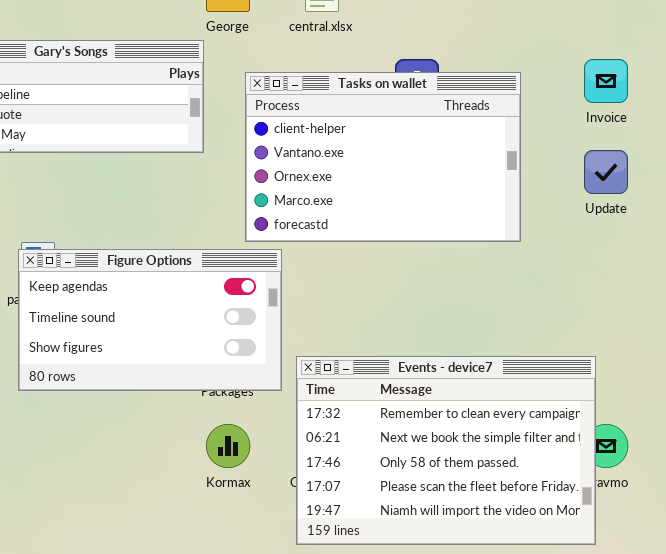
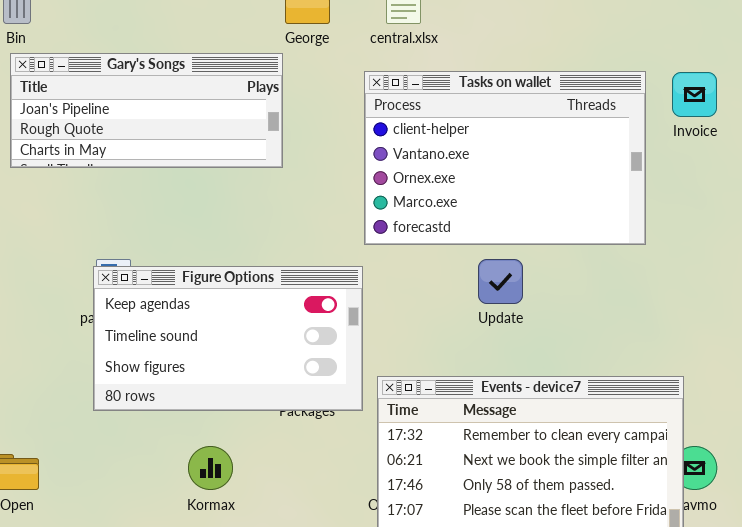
Tasks on wallet: [245,72,521,242] -> [364,71,646,245], moved
Update: [584,150,628,194] -> [478,259,523,304], moved
Kormax: [206,424,250,468] -> [188,446,233,490], moved

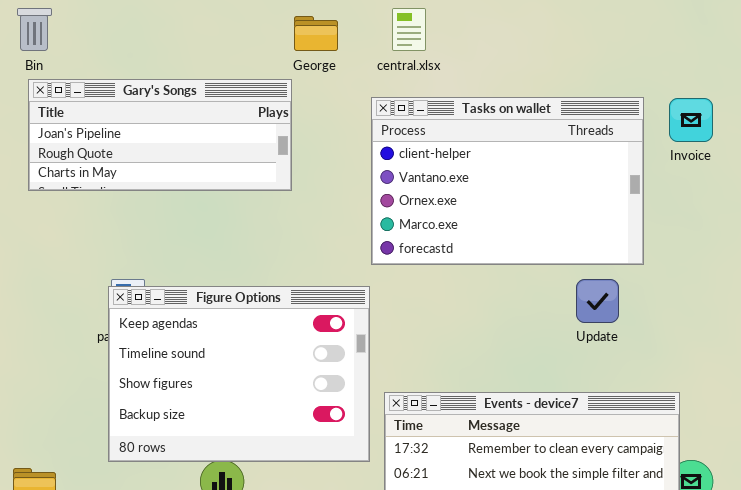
Update: [478,259,523,304] -> [576,279,619,323], moved
Figure Options: [93,266,363,411] -> [108,286,370,462], resized

